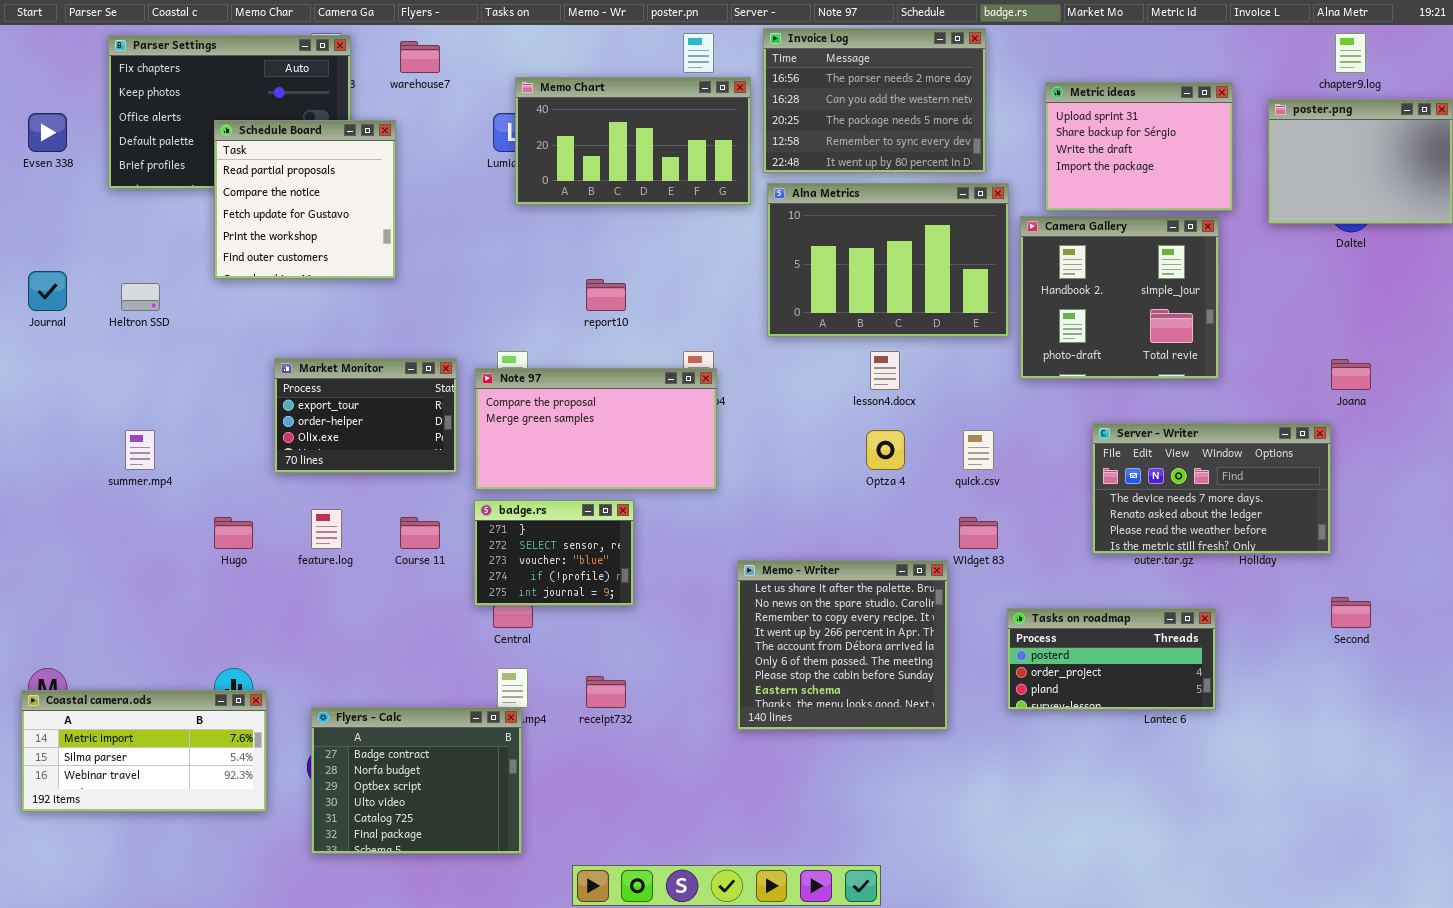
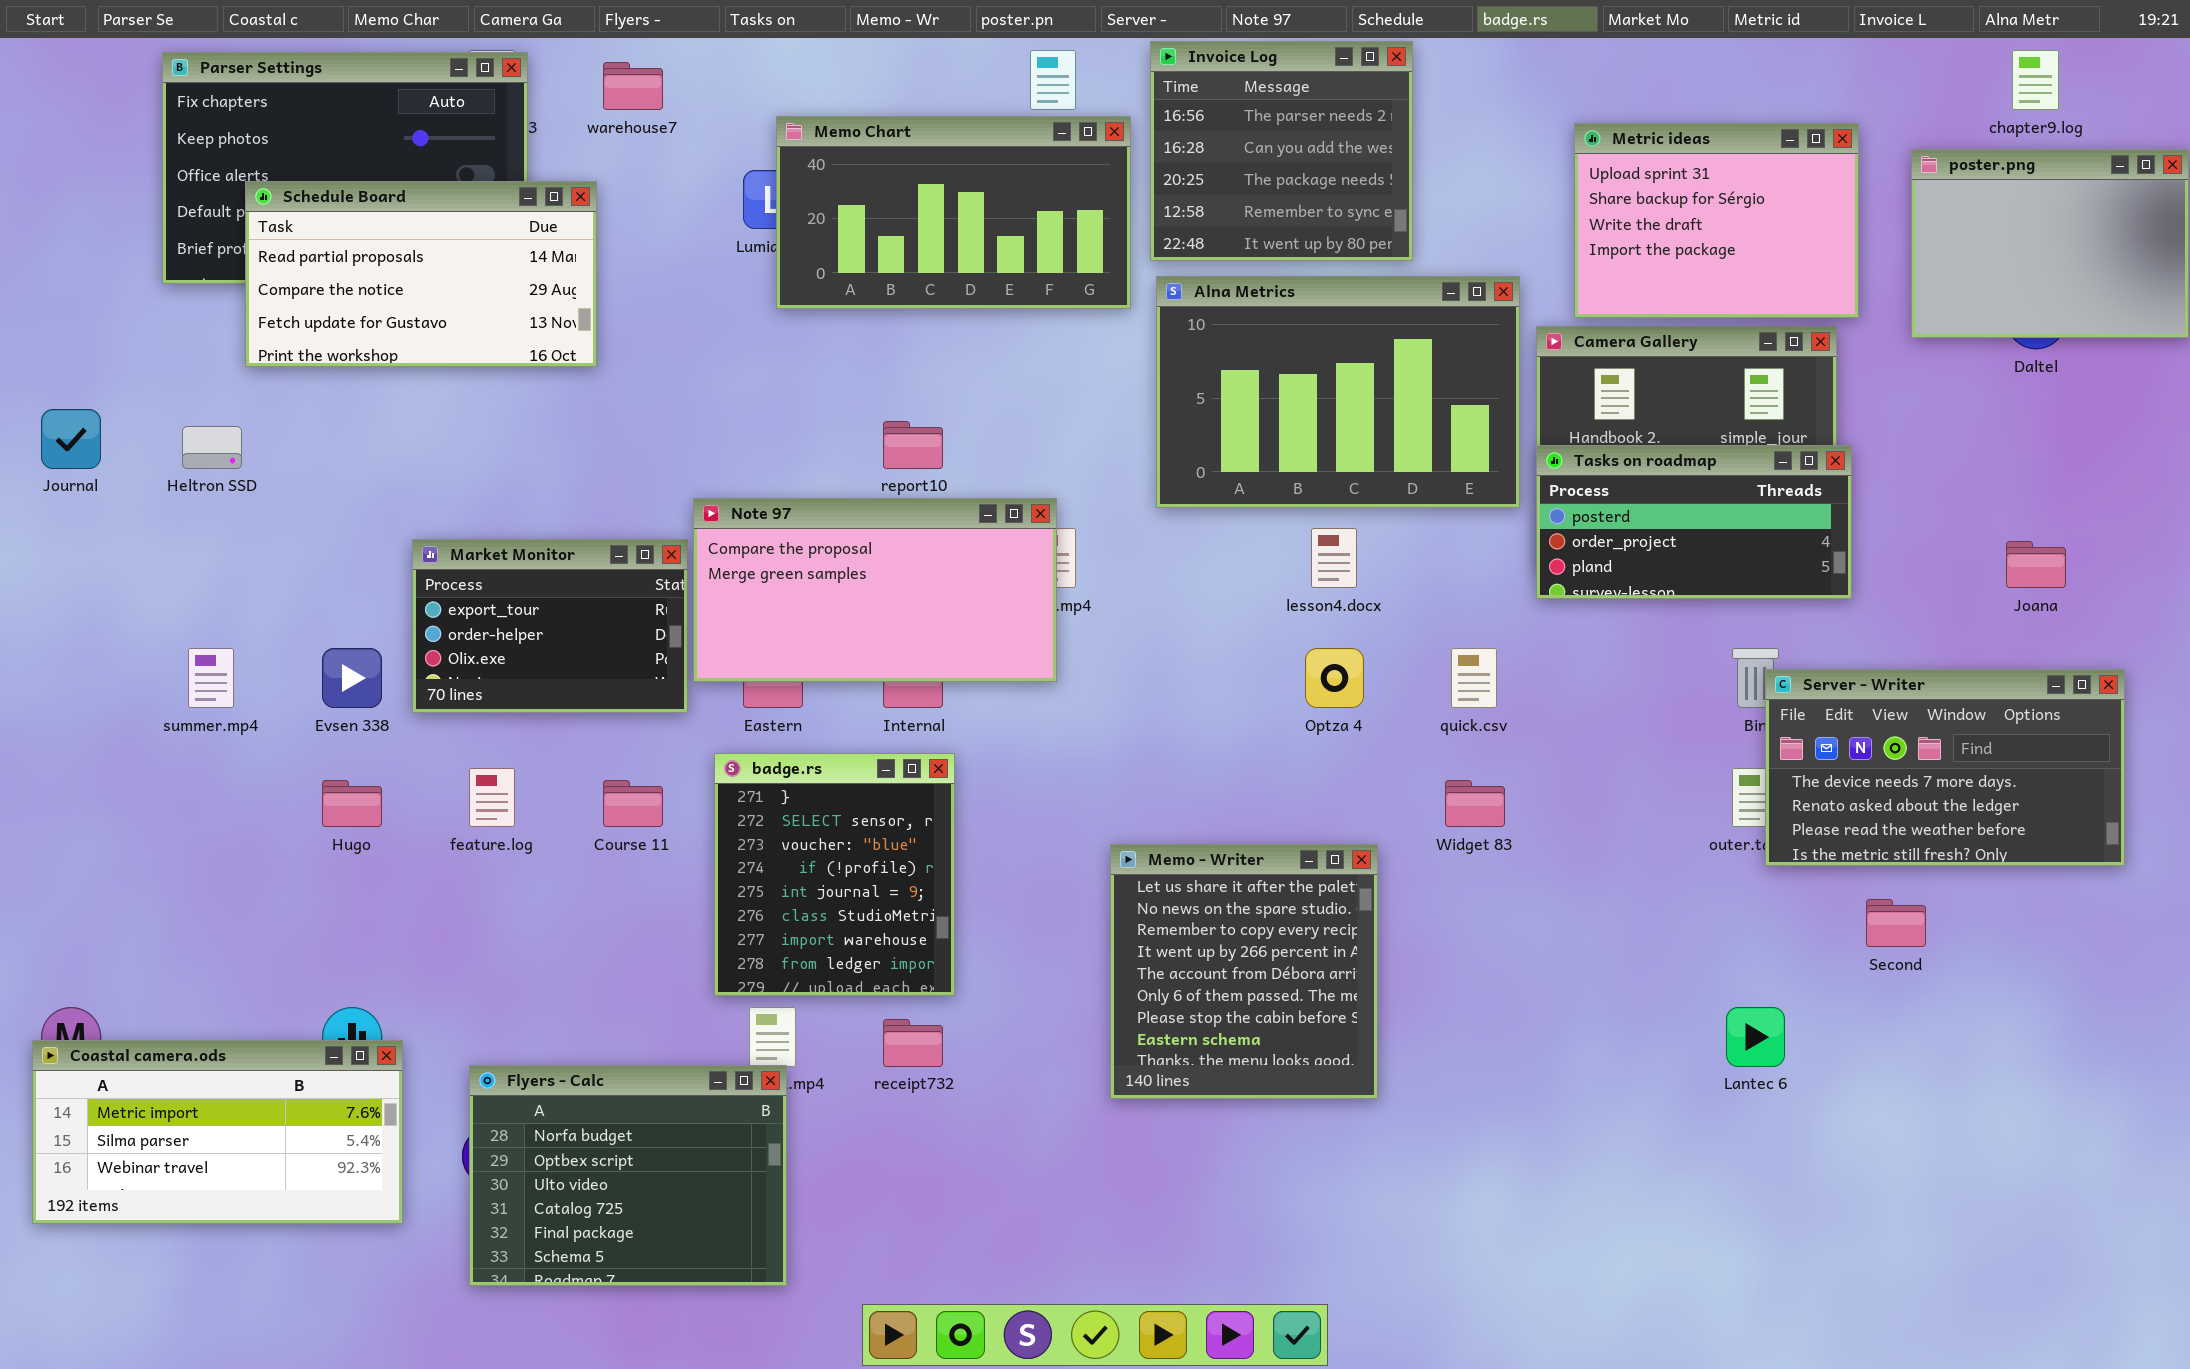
Invoice Log: [763,28,986,173] -> [1150,41,1413,261], resized
Evsen 338: [28,113,67,152] -> [322,648,382,708], moved
Schedule Board: [214,120,396,279] -> [245,181,597,367], resized
Note 97: [475,368,717,490] -> [693,498,1057,682], moved
Server - Writer: [1092,423,1331,554] -> [1765,669,2125,866], moved
badge.rs: [474,500,634,606] -> [714,753,955,996], resized
Memo - Writer: [737,560,948,730] -> [1110,844,1378,1099], resized
Second: [1331,597,1371,628] -> [1866,899,1926,947], moved
Tasks on roadmap: [1007,608,1216,710] -> [1536,445,1852,599], moved
Flyers - Calc: [311,707,522,854] -> [469,1065,787,1286], scrolled down 1 row

